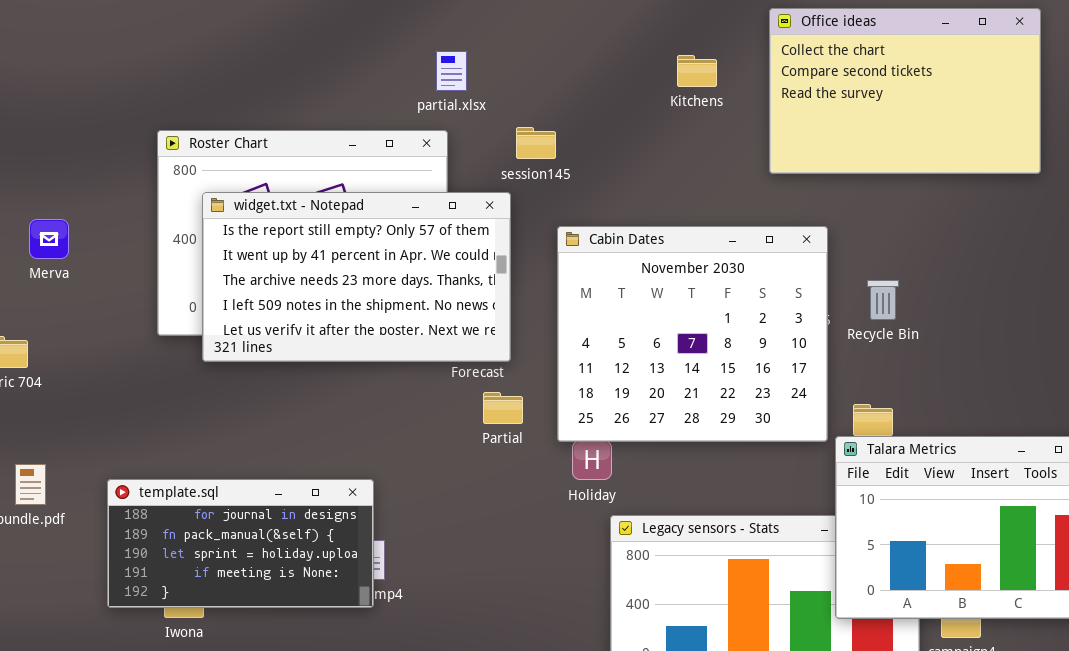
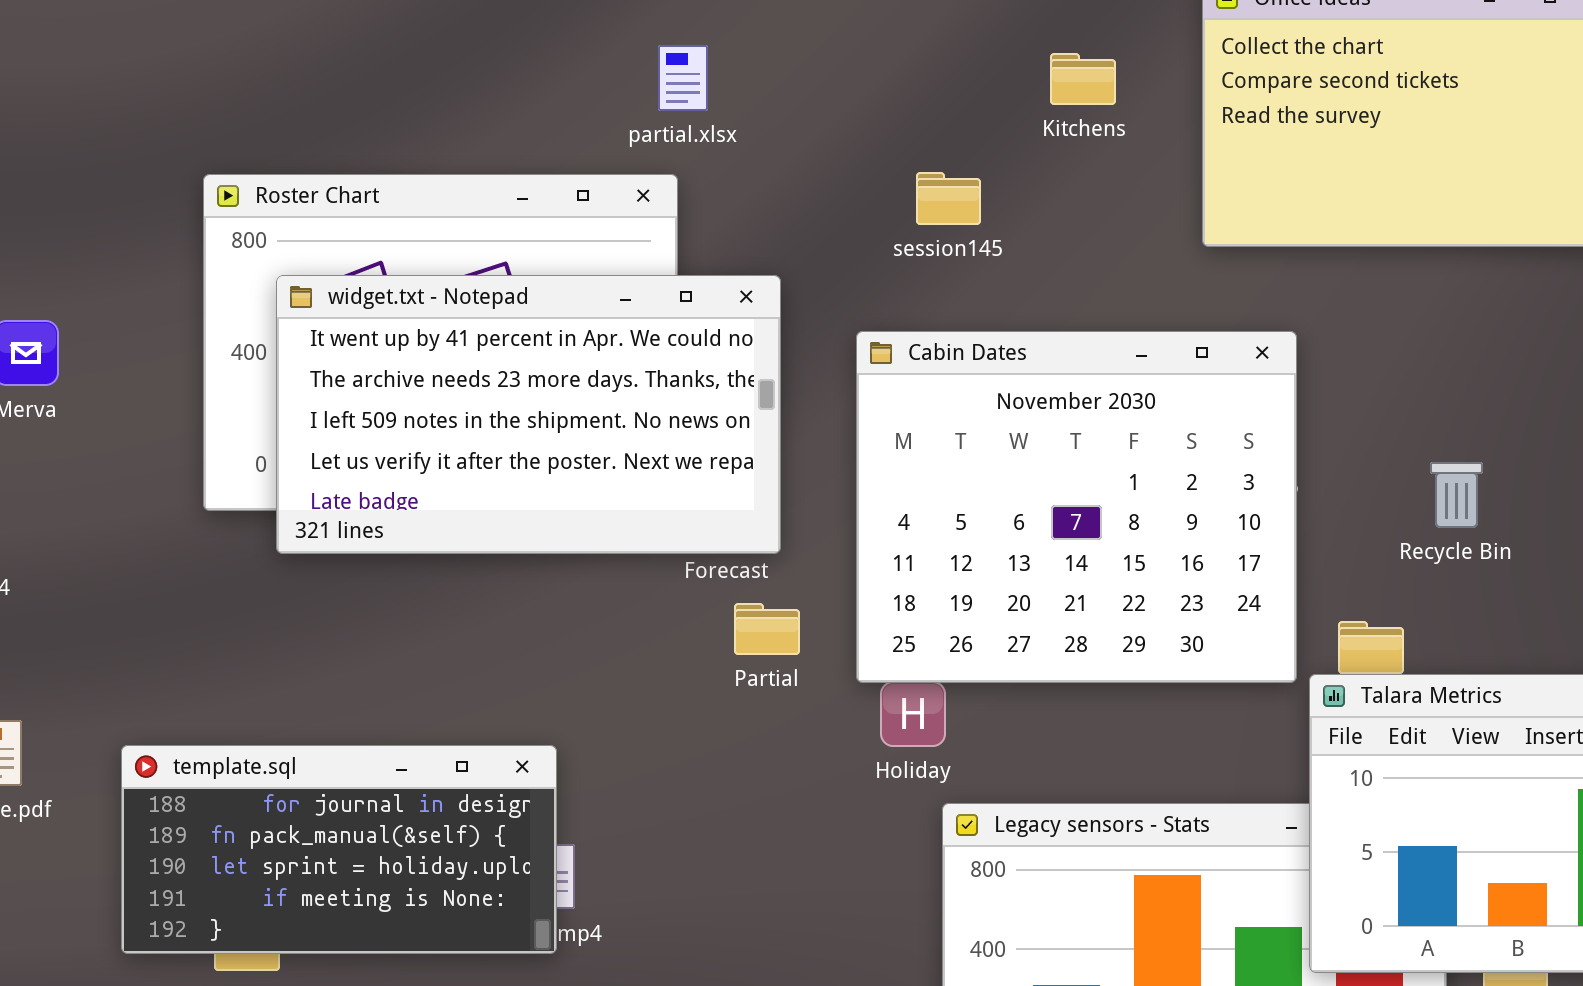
session145: [516,127,556,159] -> [916,172,981,225], moved
widget.txt - Notepad: [202,192,511,362] -> [276,275,781,554], scrolled down 1 row
Recycle Bin: [867,280,899,320] -> [1430,462,1483,528], moved

